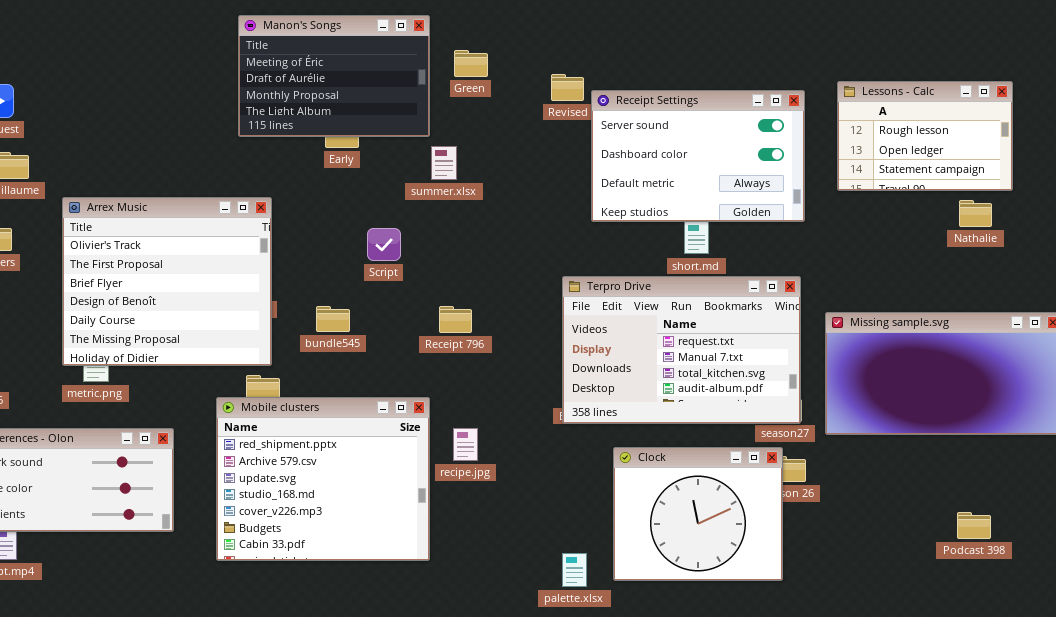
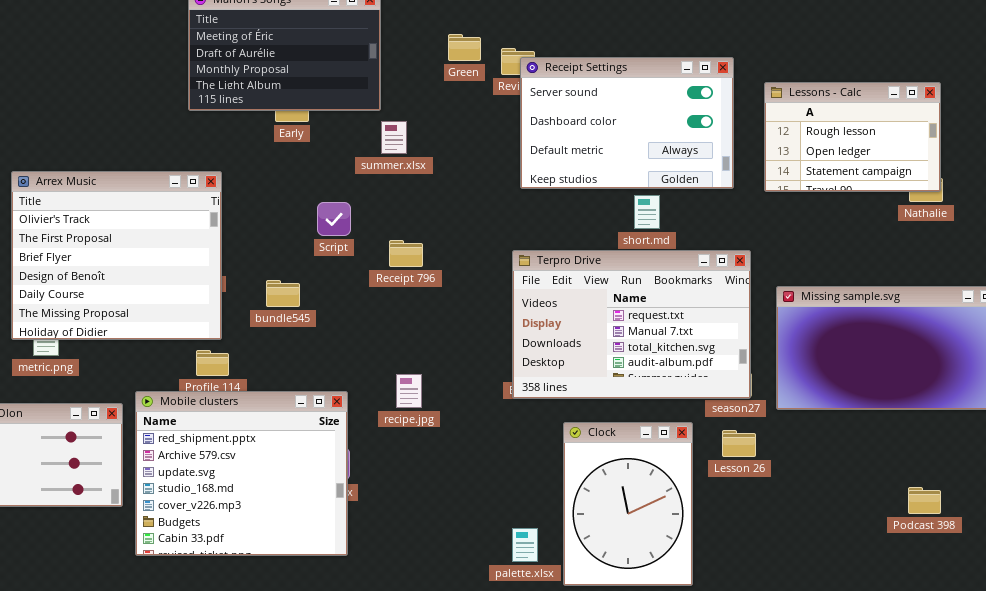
Green: [454,50,488,77] -> [448,34,481,61], moved
Lessons - Calc: [837,81,1013,191] -> [764,82,941,192], moved
Receipt Settings: [591,90,805,222] -> [520,57,734,189], moved
Receipt 796: [439,306,472,333] -> [389,240,423,267], moved
Mobile clusters: [216,397,430,561] -> [135,391,348,556], moved
recipe.jpg: [453,428,478,461] -> [396,374,422,408], moved
Clock: [613,447,783,581] -> [563,422,693,586], resized

